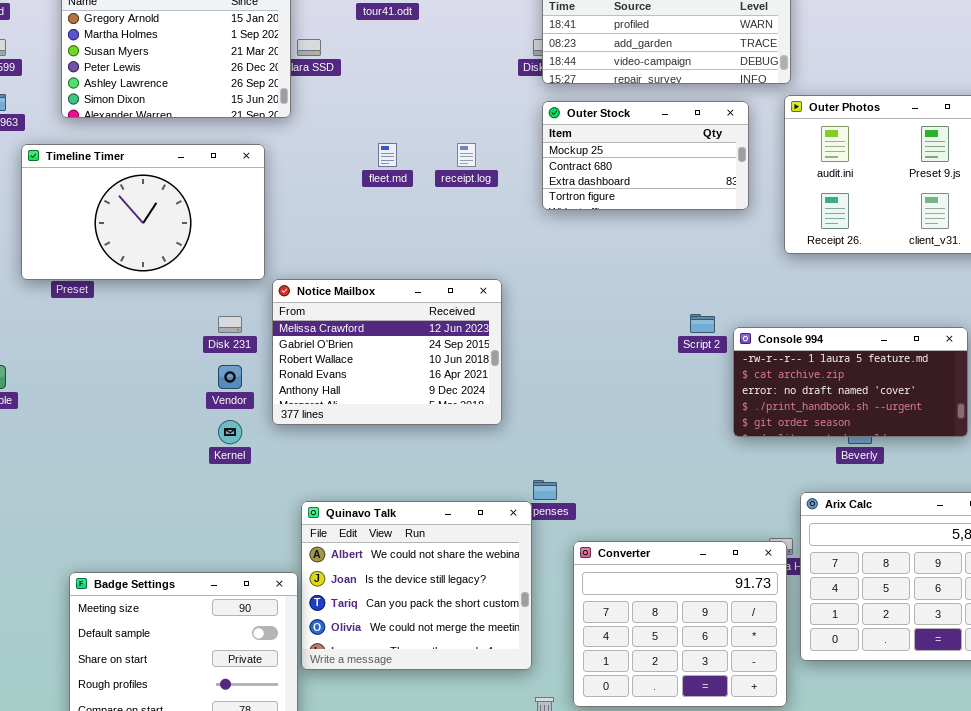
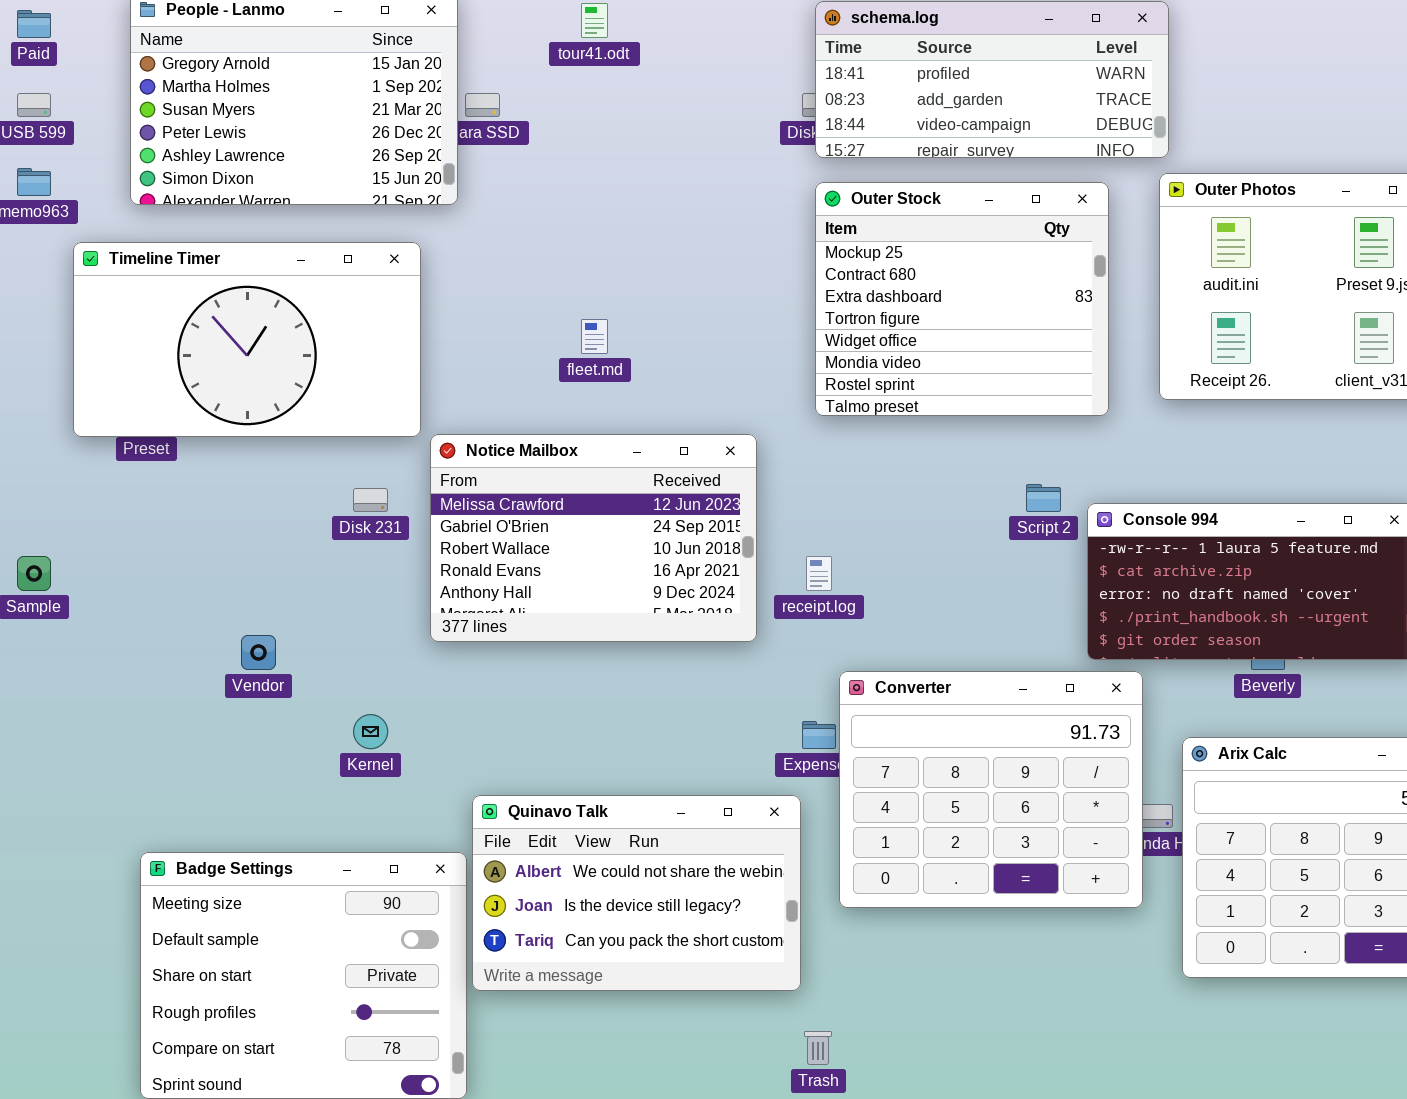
Outer Stock: [542,101,749,210] -> [815,182,1109,416], resized
fleet.md: [378,143,397,167] -> [581,319,608,354], moved
receipt.log: [457,143,476,167] -> [806,556,832,591], moved
Vendor: [218,365,242,389] -> [241,635,276,670], moved
Kernel: [218,420,242,444] -> [353,714,388,749], moved
Quinavo Talk: [301,501,532,670] -> [472,795,801,991], resized
Converter: [573,541,787,707] -> [839,671,1143,908], moved

